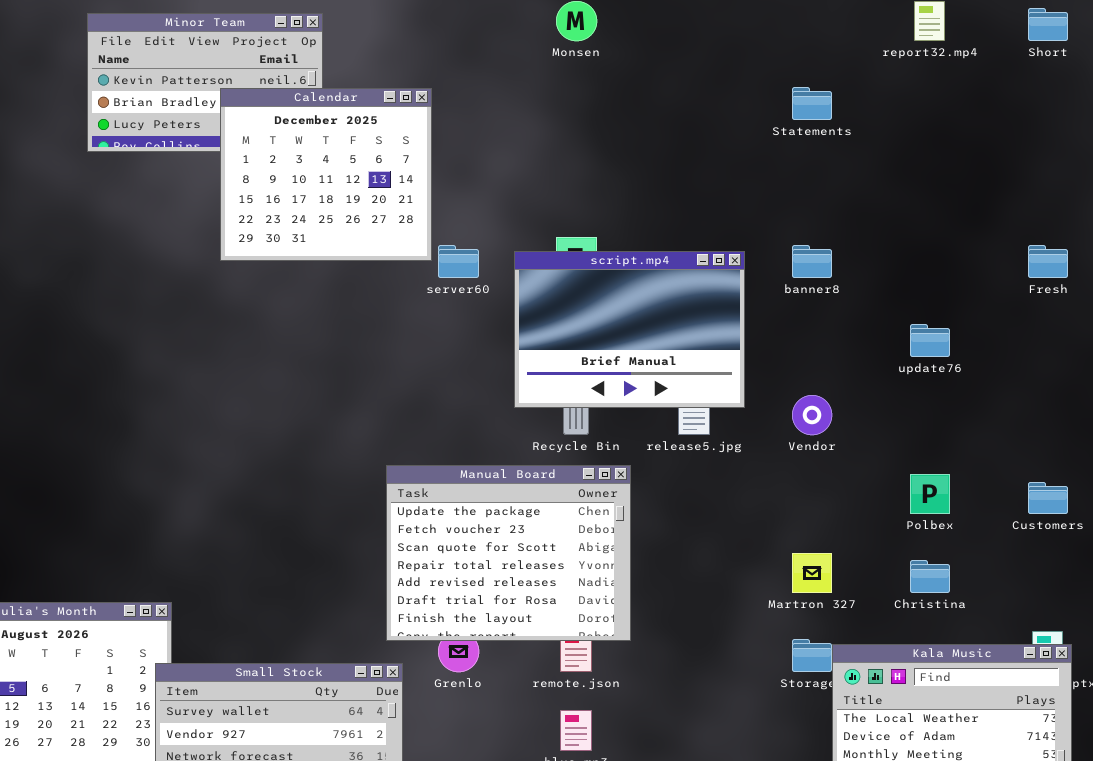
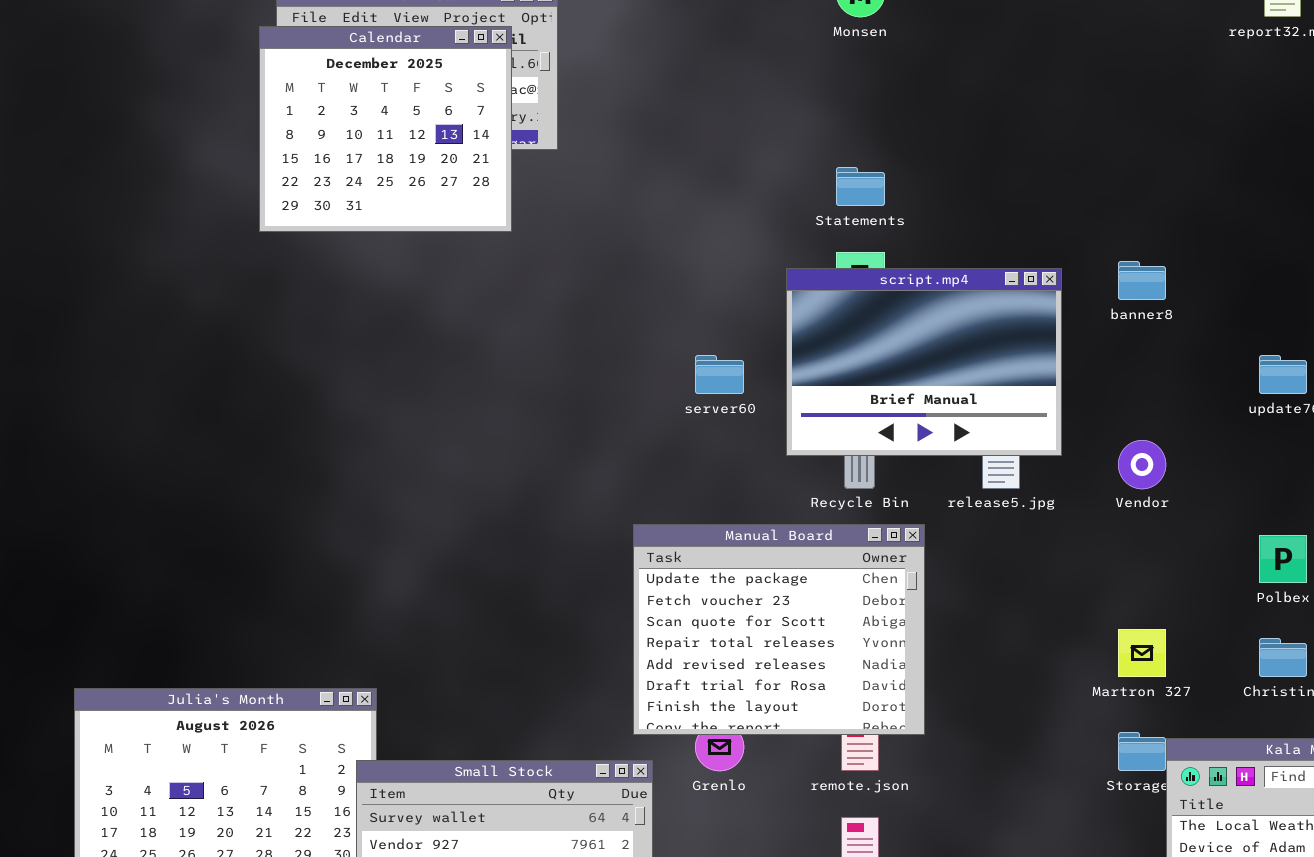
Statements: [792,87,832,120] -> [836,167,885,206], moved
Calendar: [220,88,432,261] -> [259,26,512,232], moved
server60: [438,245,479,278] -> [695,355,744,394], moved

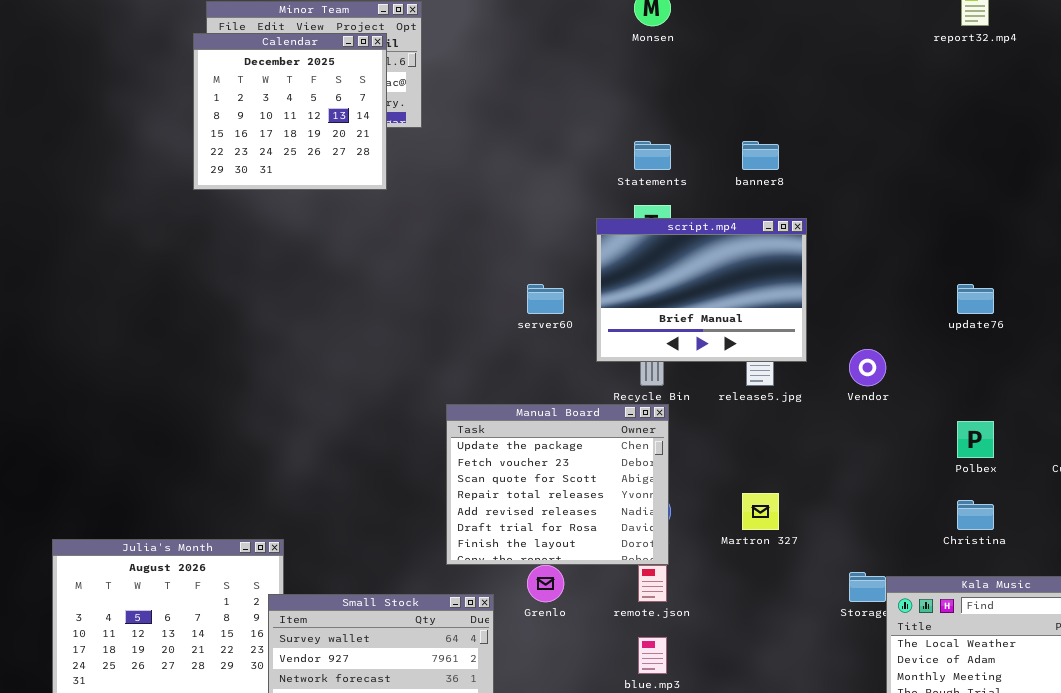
banner8: [1118,261,1166,300] -> [742,141,779,170], moved
Manual Board: [633,524,925,735] -> [446,404,669,565], moved
Martron 327: [1118,629,1166,677] -> [742,493,779,530], moved

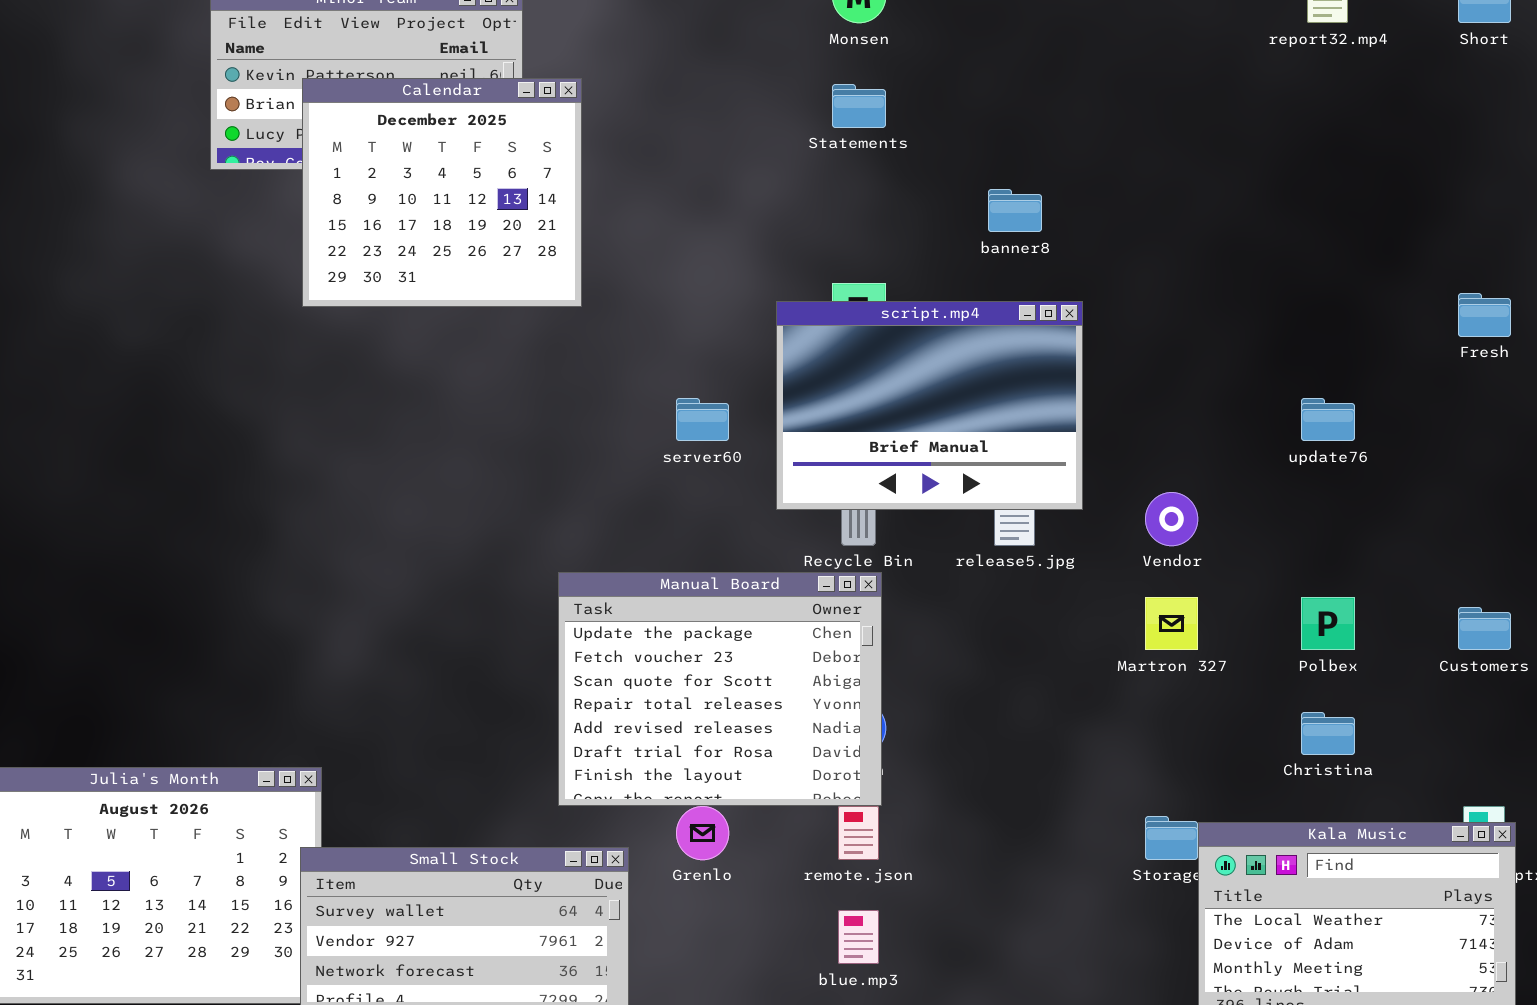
Calendar: [193,33,387,190] -> [302,78,582,307], moved
Statements: [634,141,671,170] -> [832,84,886,128], moved
Martron 327: [742,493,779,530] -> [1145,597,1198,650], moved

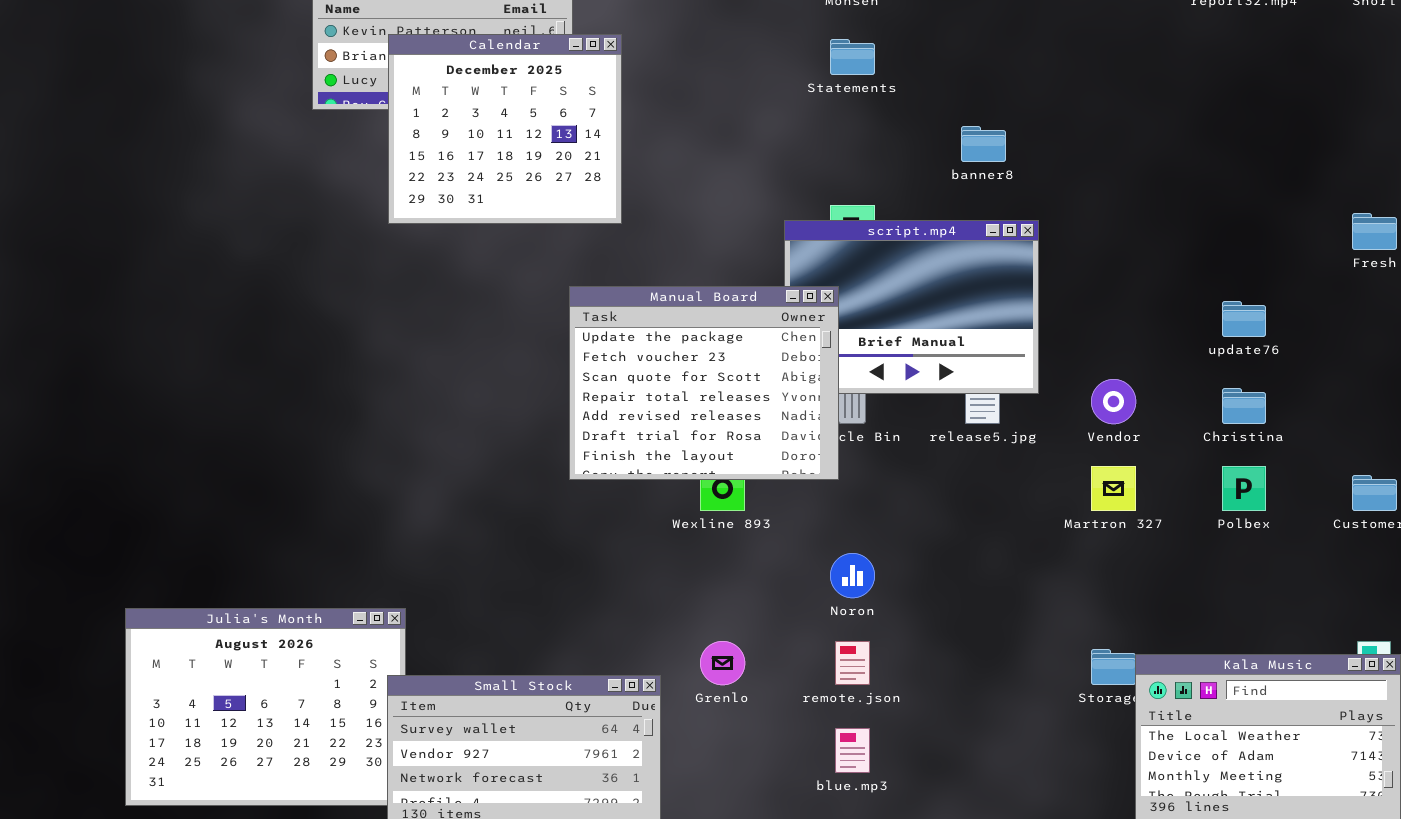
Manual Board: [558,572,882,806] -> [569,286,839,480], moved
Christina: [1301,712,1355,755] -> [1222,388,1266,424], moved

